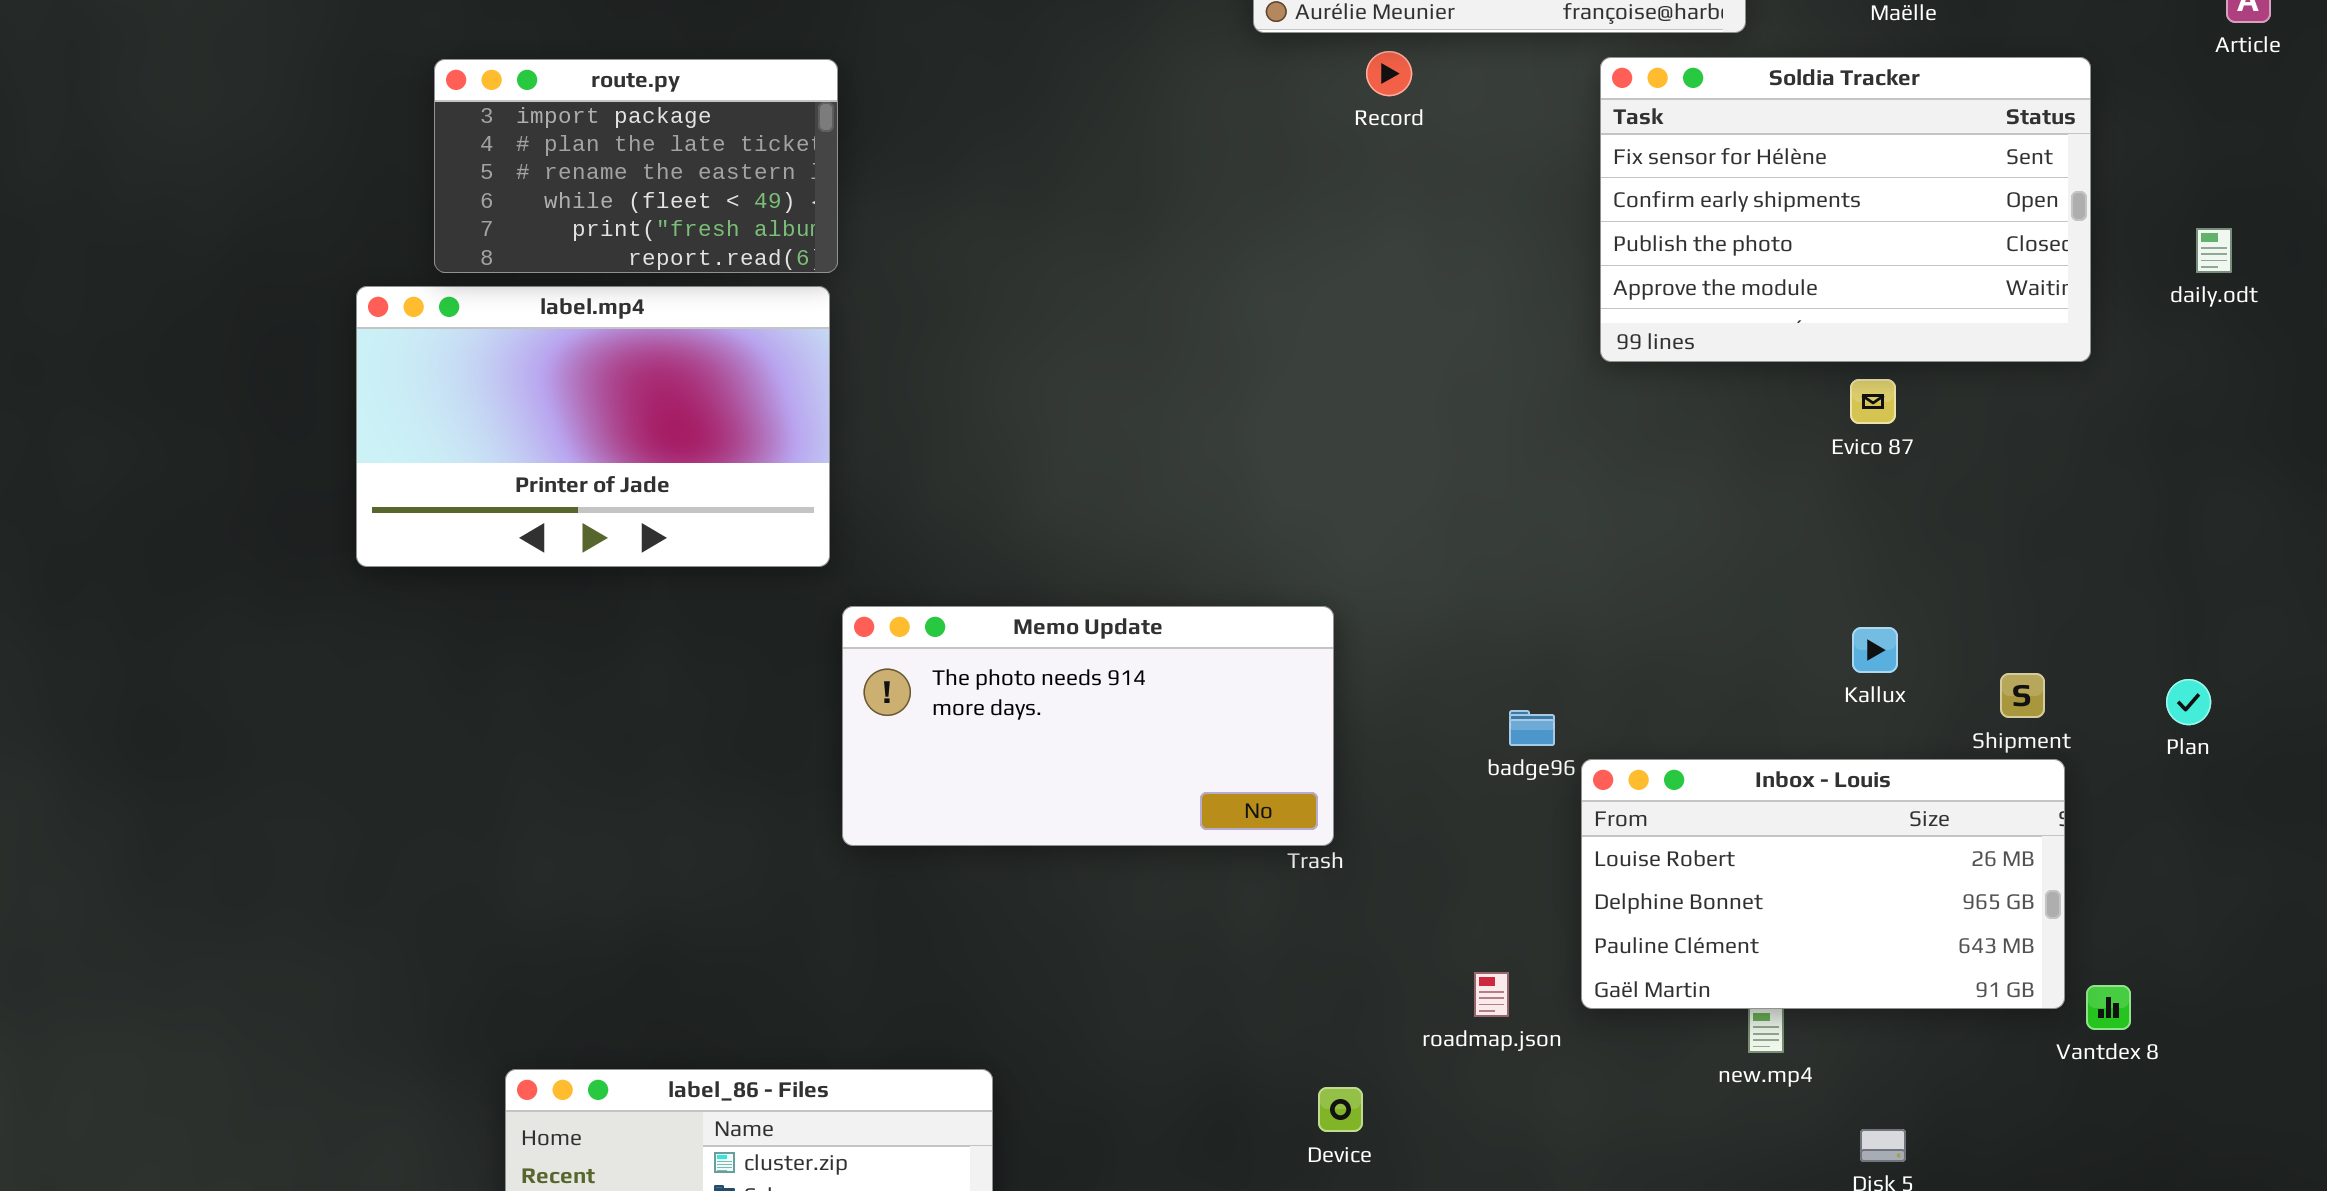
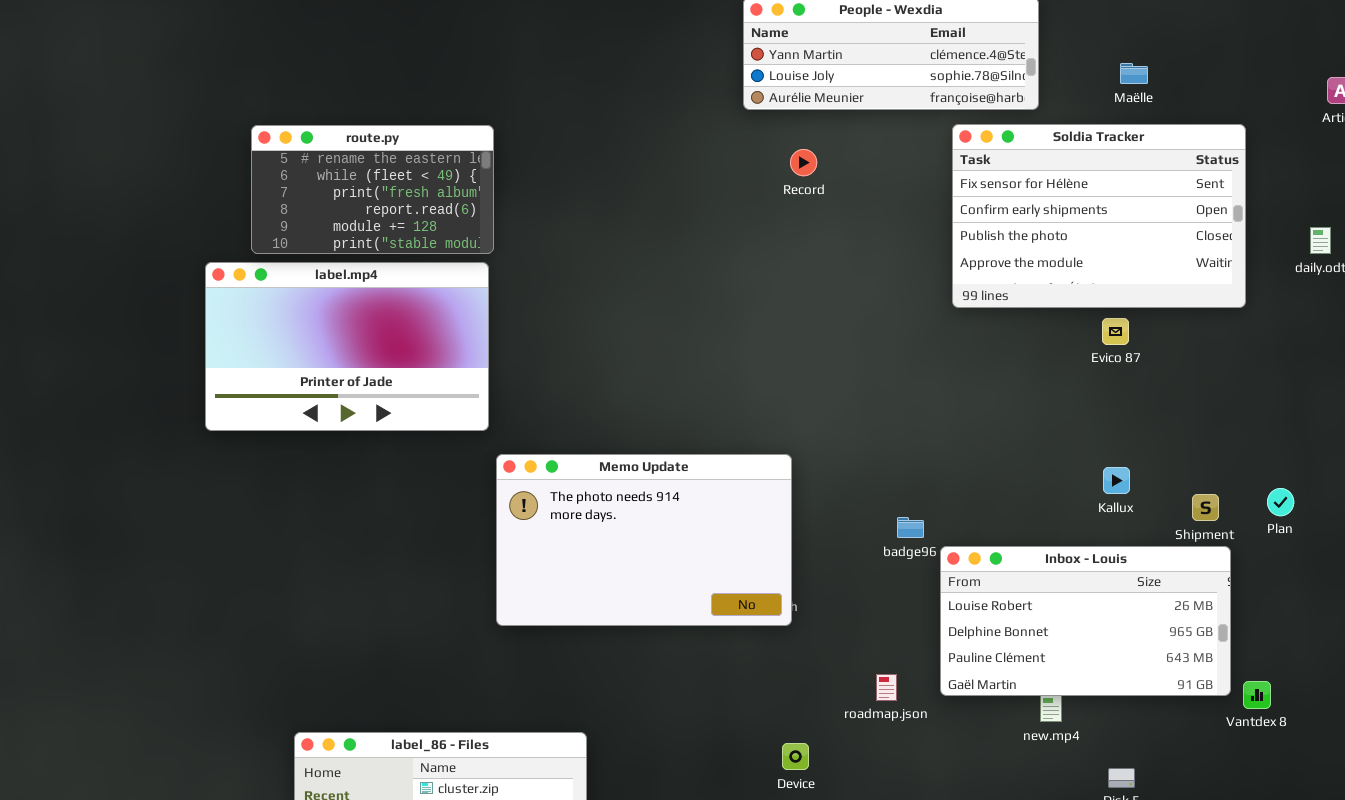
Record: [1366,51,1412,96] -> [790,149,817,176], moved
route.py: [434,59,838,273] -> [251,125,494,254], scrolled down 2 rows
Memo Update: [842,606,1334,846] -> [496,454,792,626], resized
Plan: [2166,679,2211,725] -> [1267,488,1294,516], moved

